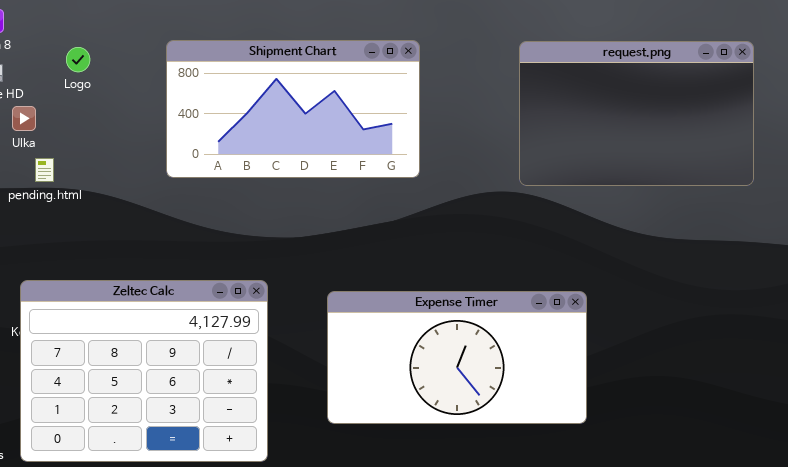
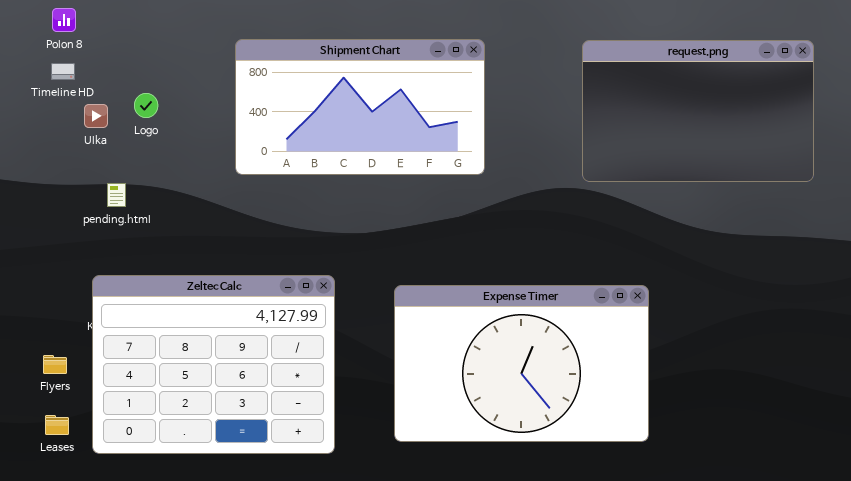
Logo: [66,47,90,72] -> [134,93,158,118], moved
pending.html: [35,158,54,182] -> [107,183,126,207], moved
Expense Timer: [327,291,587,424] -> [394,285,649,442], resized

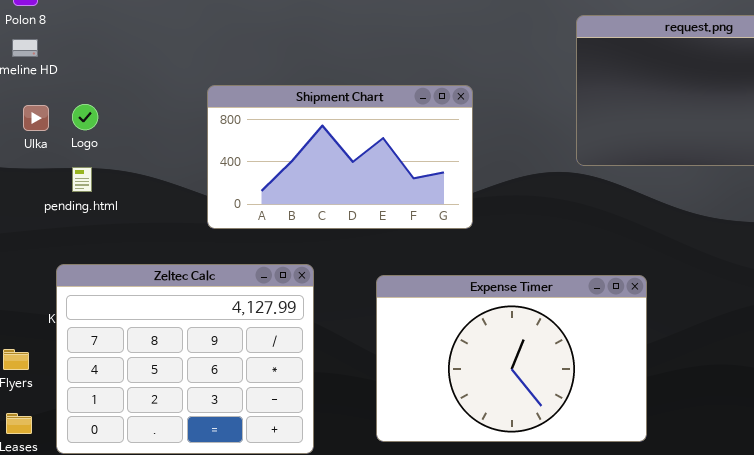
Shipment Chart: [235,39,485,175] -> [207,85,473,229], moved
Logo: [134,93,158,118] -> [72,104,98,130], moved
Ulka: [84,104,108,128] -> [23,105,49,131], moved

